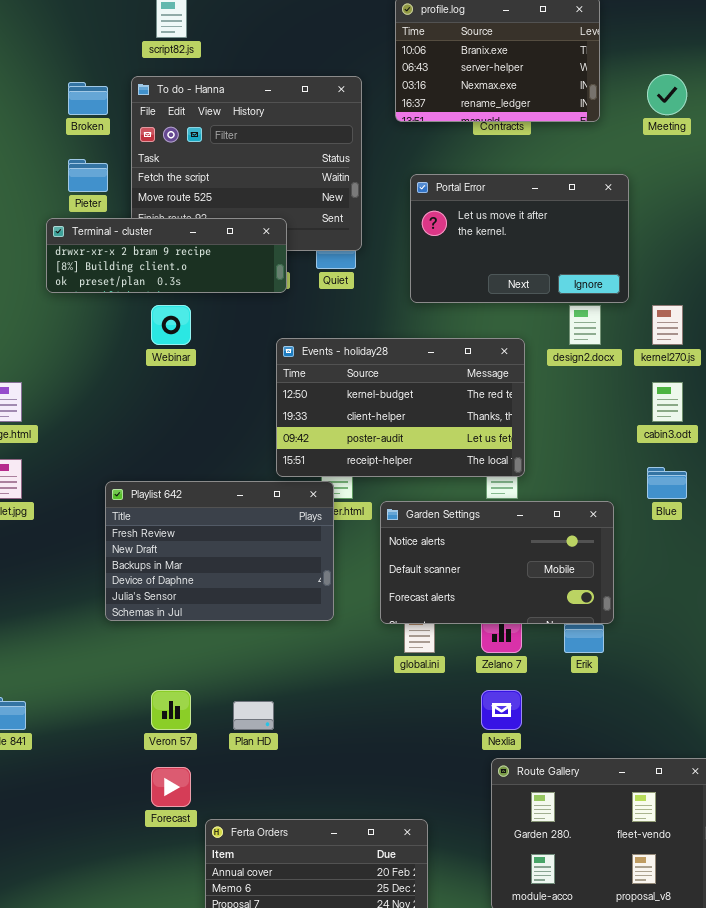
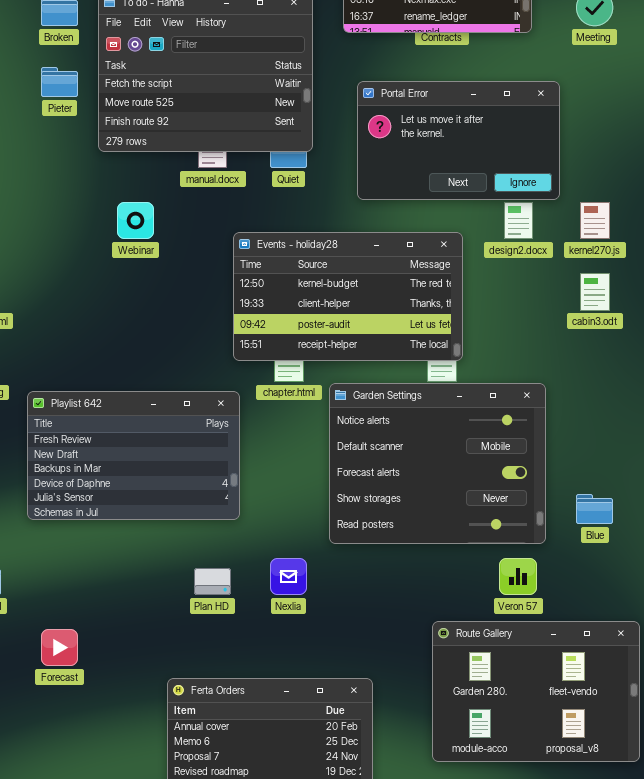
Terminal - cluster: [46,218,287,293] -> none, closed
Blue: [647,467,687,499] -> [576,494,613,524], moved
Playlist 642: [105,481,334,621] -> [27,391,240,520], moved
Garden Settings: [380,501,614,624] -> [329,383,546,544], resized
Veron 57: [151,690,191,730] -> [499,558,537,595], moved
Nexlia: [481,690,522,730] -> [270,558,307,595], moved
Forecast: [151,767,191,807] -> [41,629,78,666], moved

